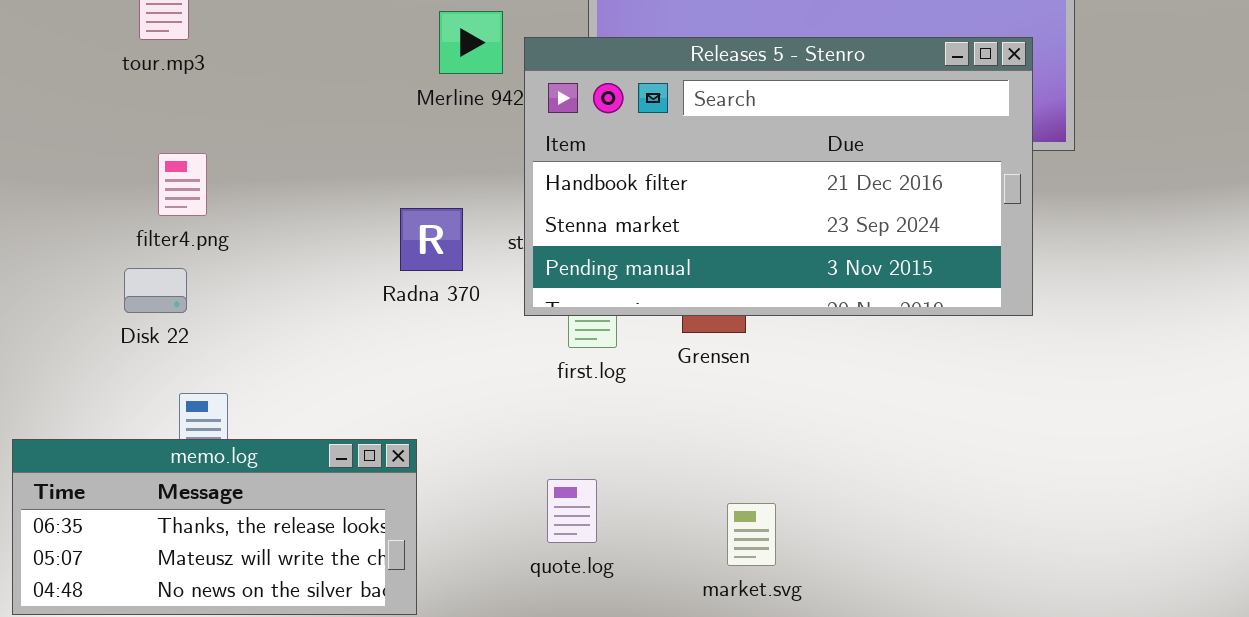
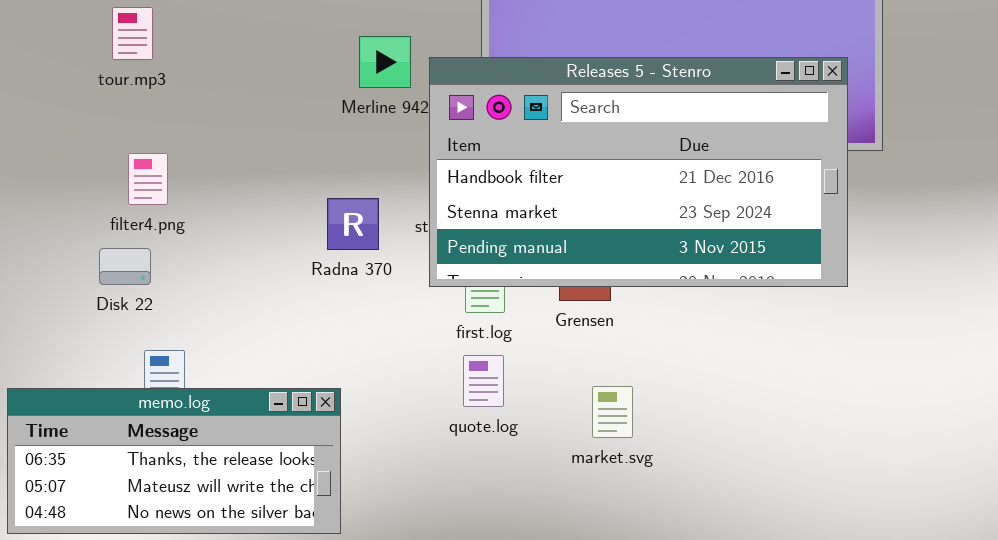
quote.log: [547,479,597,543] -> [463,355,504,407], moved
market.svg: [727,503,776,566] -> [592,386,633,438], moved

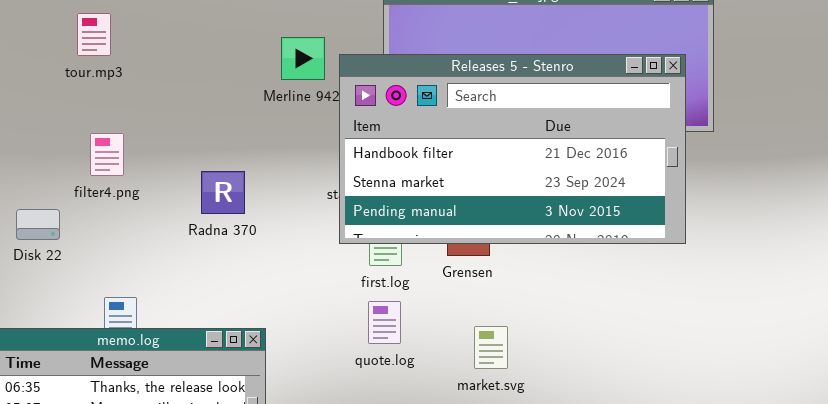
Radna 370: [327,198,379,250] -> [201,171,245,214], moved
Disk 22: [99,248,151,285] -> [16,209,60,240], moved

